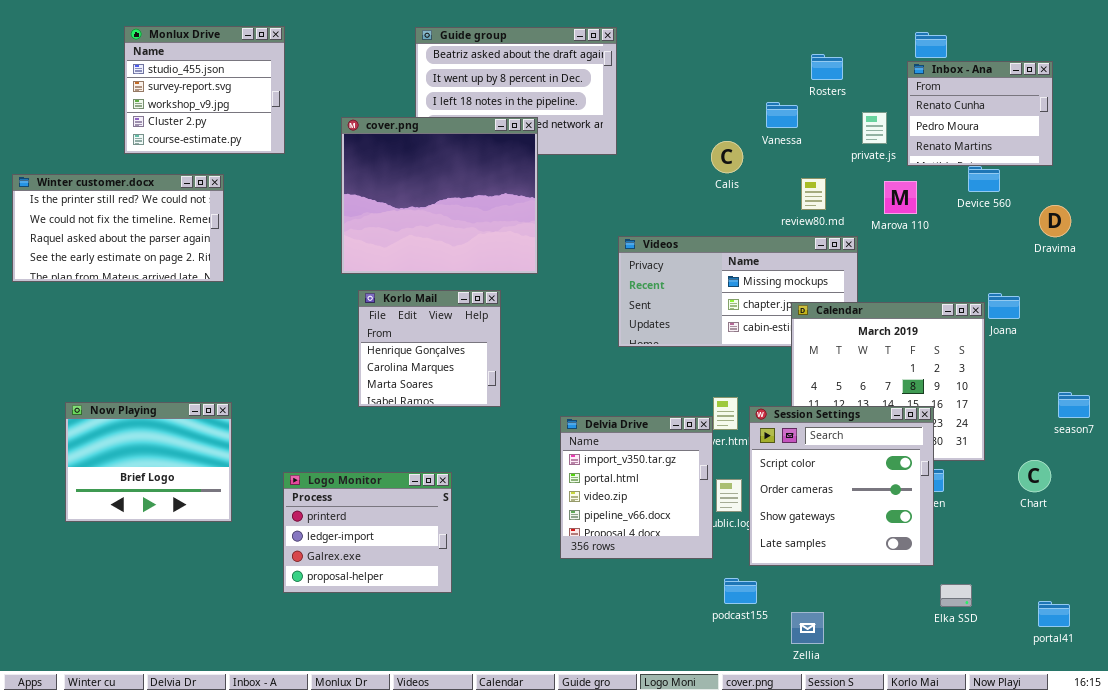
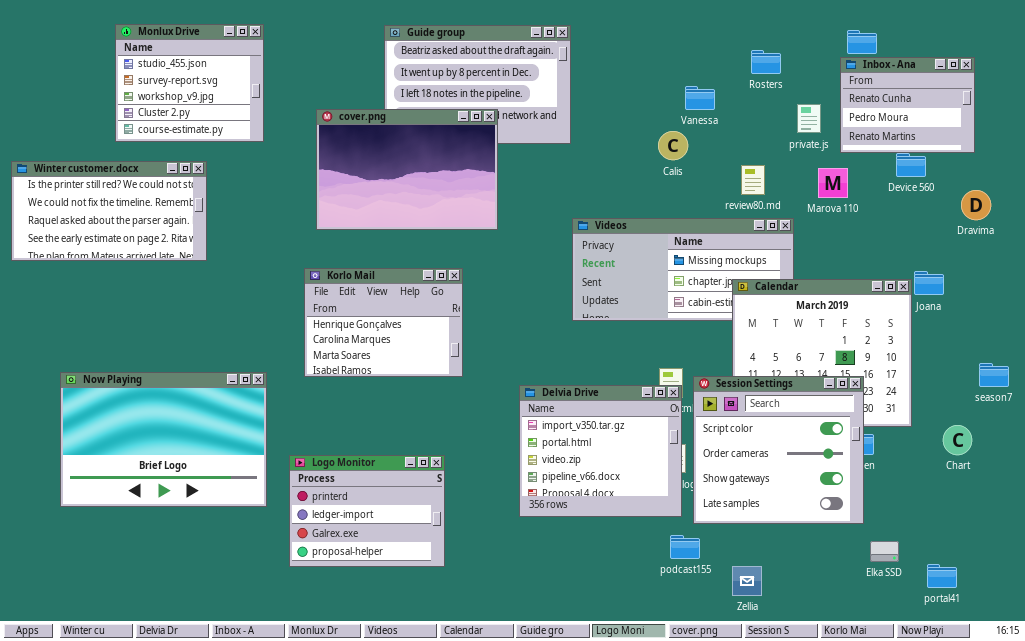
Vanessa: [766,102,798,128] -> [685,86,715,110], moved
cover.png: [341,117,538,274] -> [316,109,498,230], resized
Korlo Mail: [358,290,501,407] -> [304,268,463,377], resized
Now Playing: [65,402,232,522] -> [60,372,267,507], resized
Delvia Drive: [560,416,713,559] -> [519,385,682,517], resized
Logo Monitor: [283,472,452,593] -> [289,455,445,567], moved
portal41: [1038,601,1070,627] -> [927,564,957,588], moved

